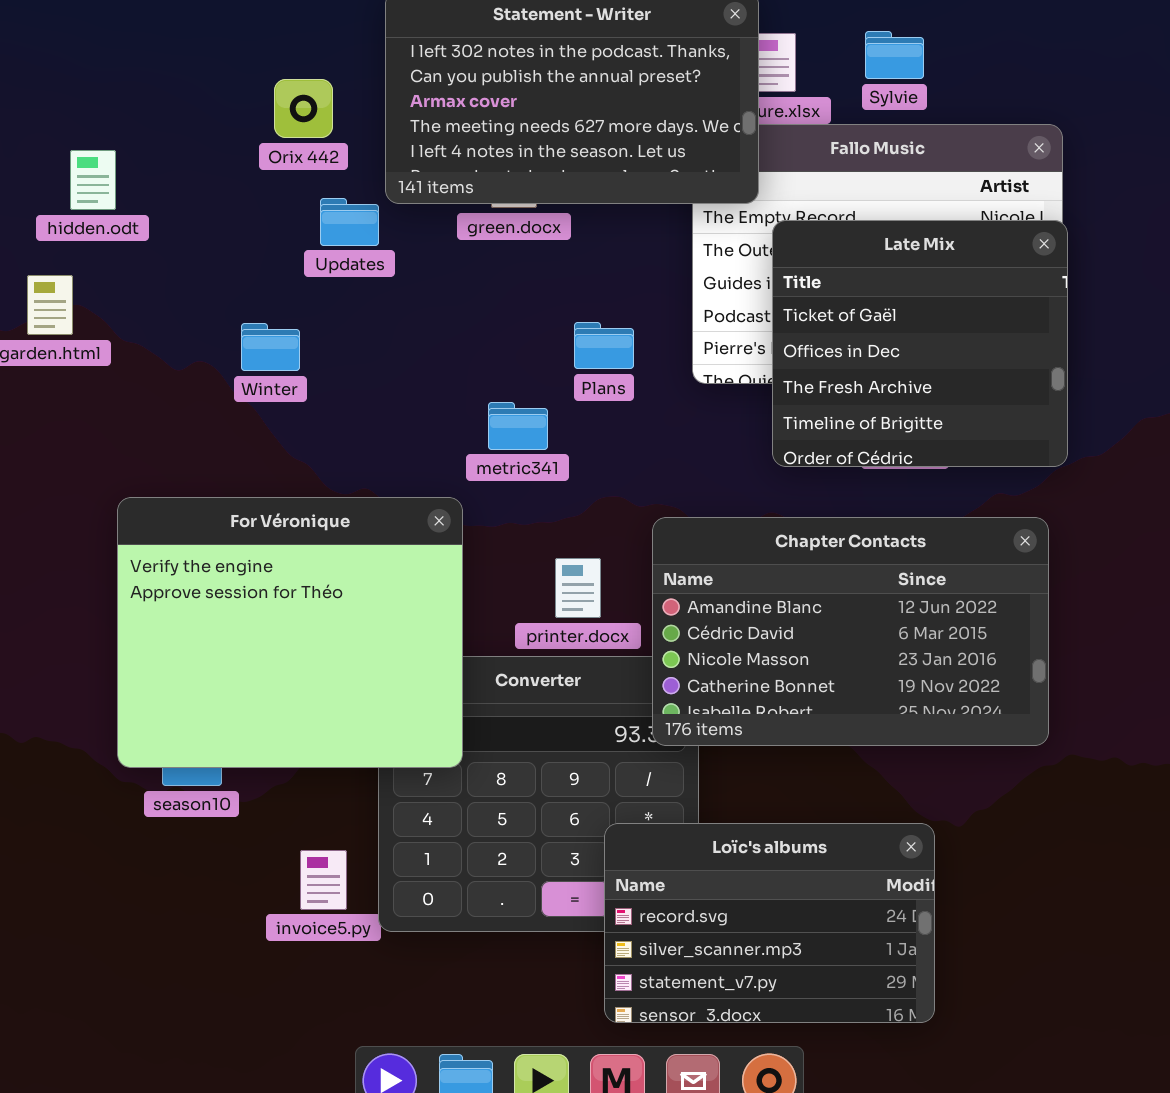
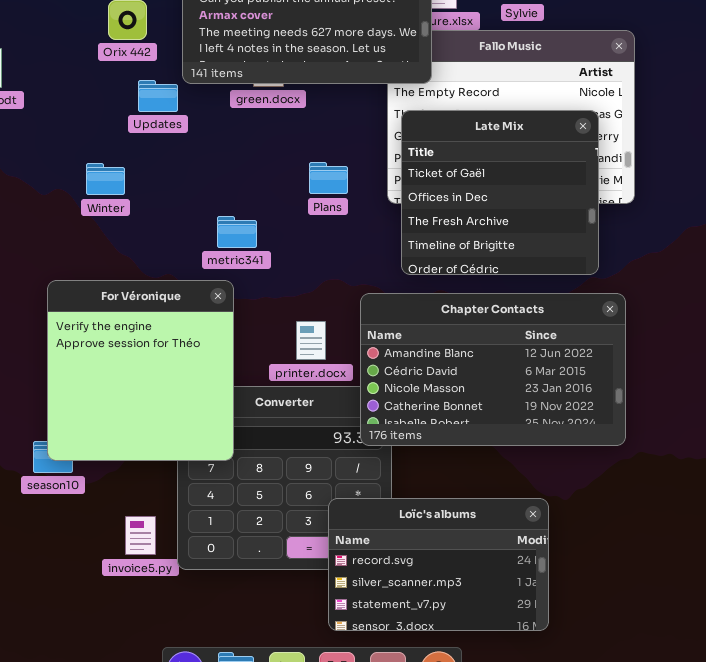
Late Mix: [772,220,1068,467] -> [401,110,599,275], moved
metric341: [488,402,548,450] -> [217,216,257,248], moved
For Véronique: [117,497,463,768] -> [47,280,234,461], resized

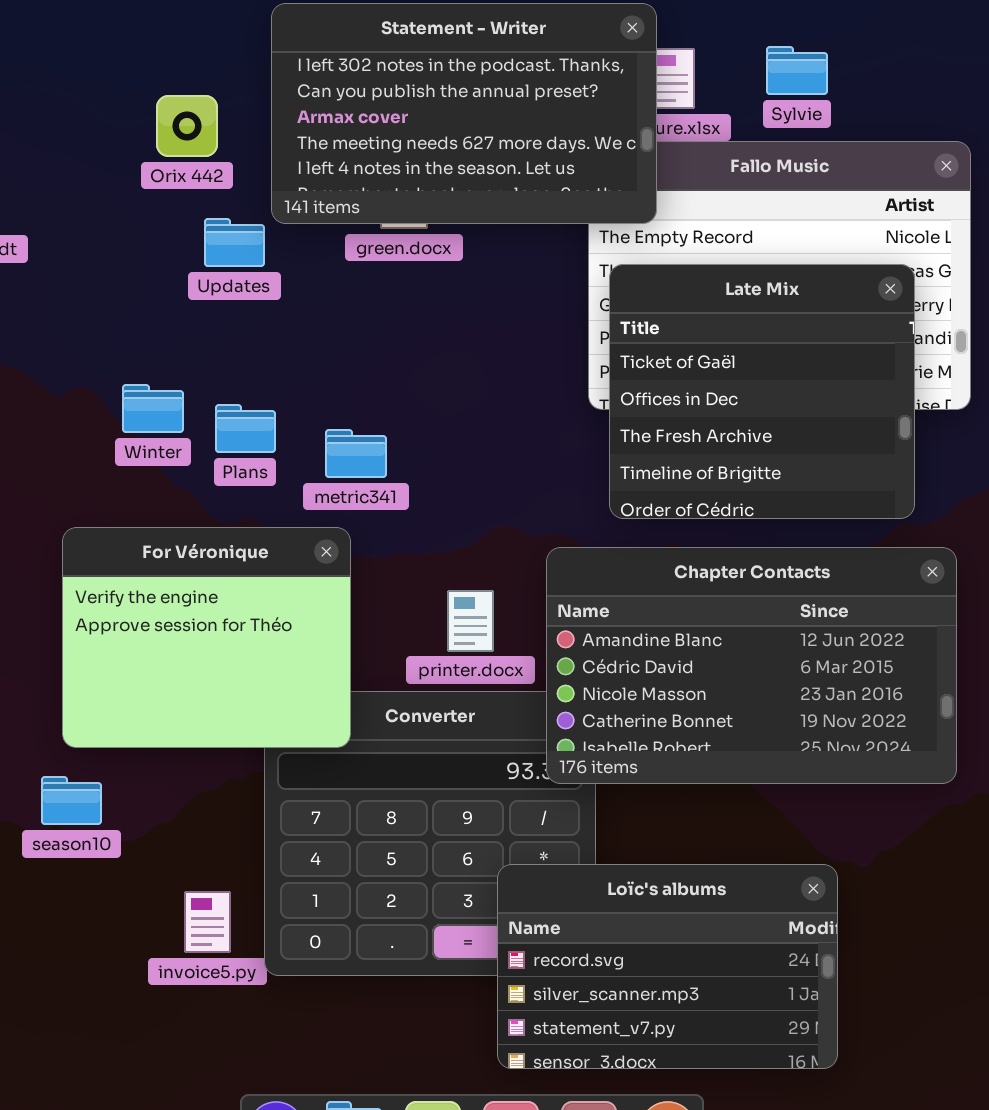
Plans: [309,162,348,194] -> [215,404,276,453], moved
Winter: [86,163,125,195] -> [122,384,184,433], moved
For Véronique: [47,280,234,461] -> [62,527,351,748], resized

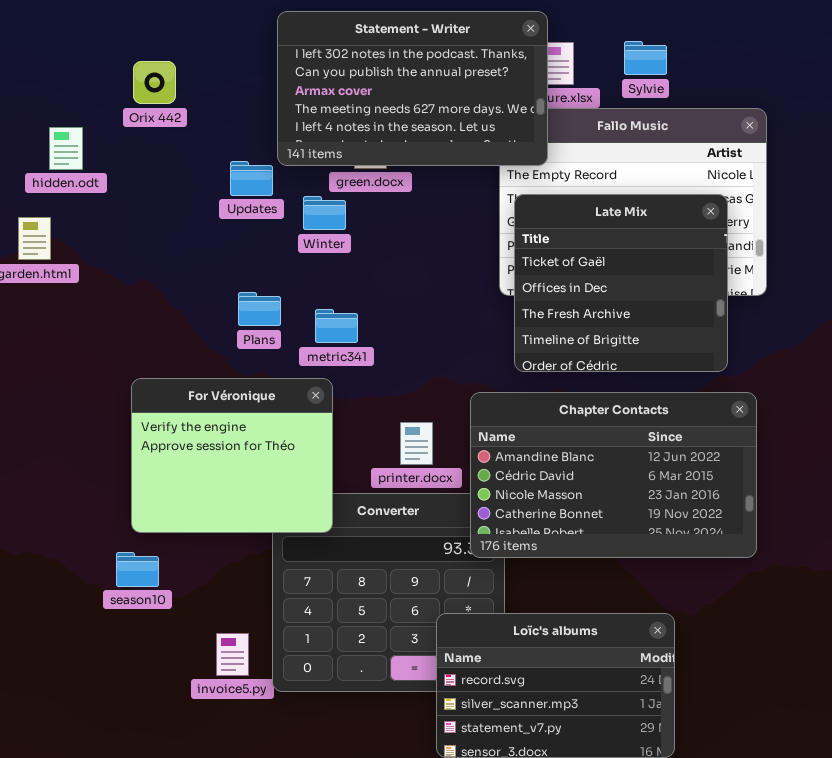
Orix 442: [156,95,218,157] -> [133,61,176,104], moved
Winter: [122,384,184,433] -> [303,196,346,230], moved

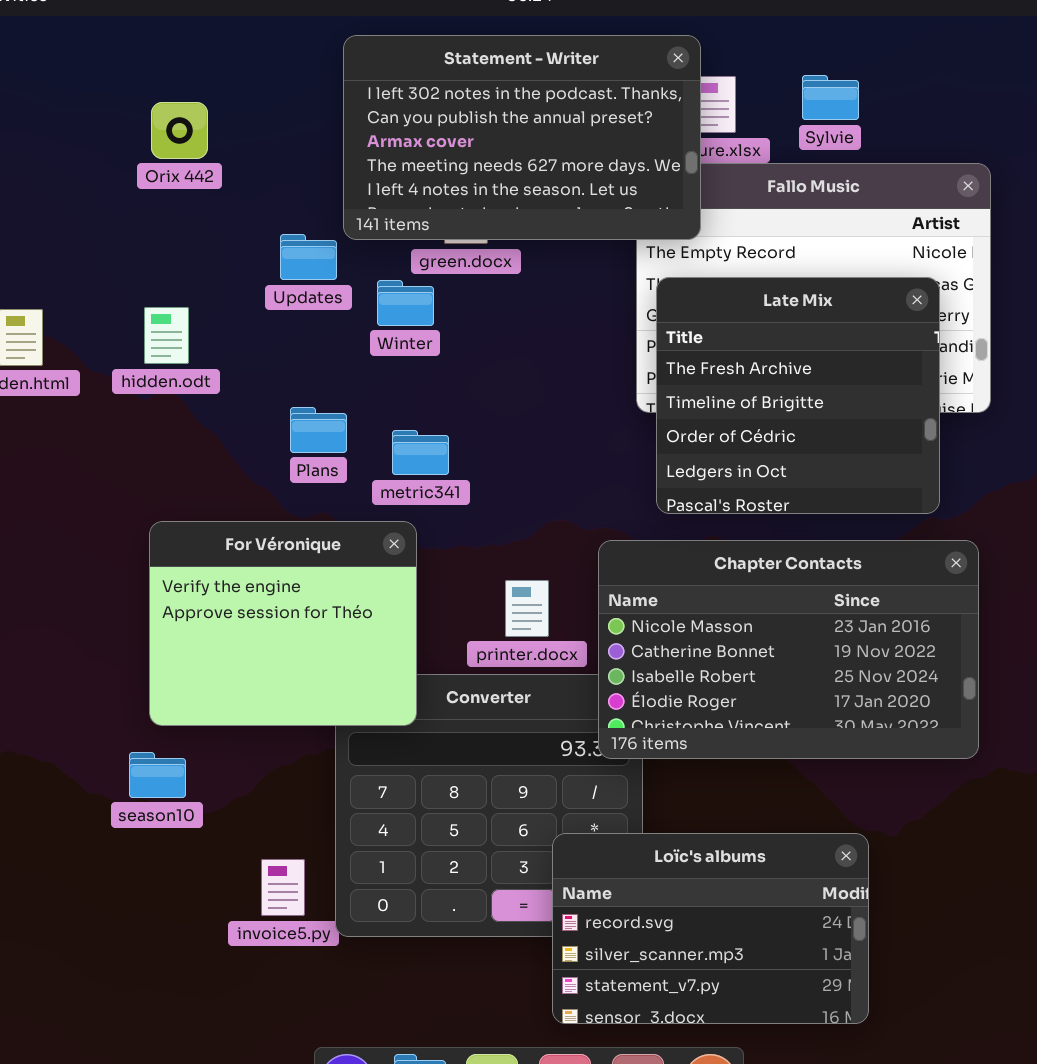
hidden.odt: [49,127,83,170] -> [144,307,189,364], moved
Late Mix: [514,194,728,372] -> [656,277,940,514], scrolled down 2 rows
Chapter Contacts: [470,392,757,558] -> [598,540,979,759], scrolled down 2 rows

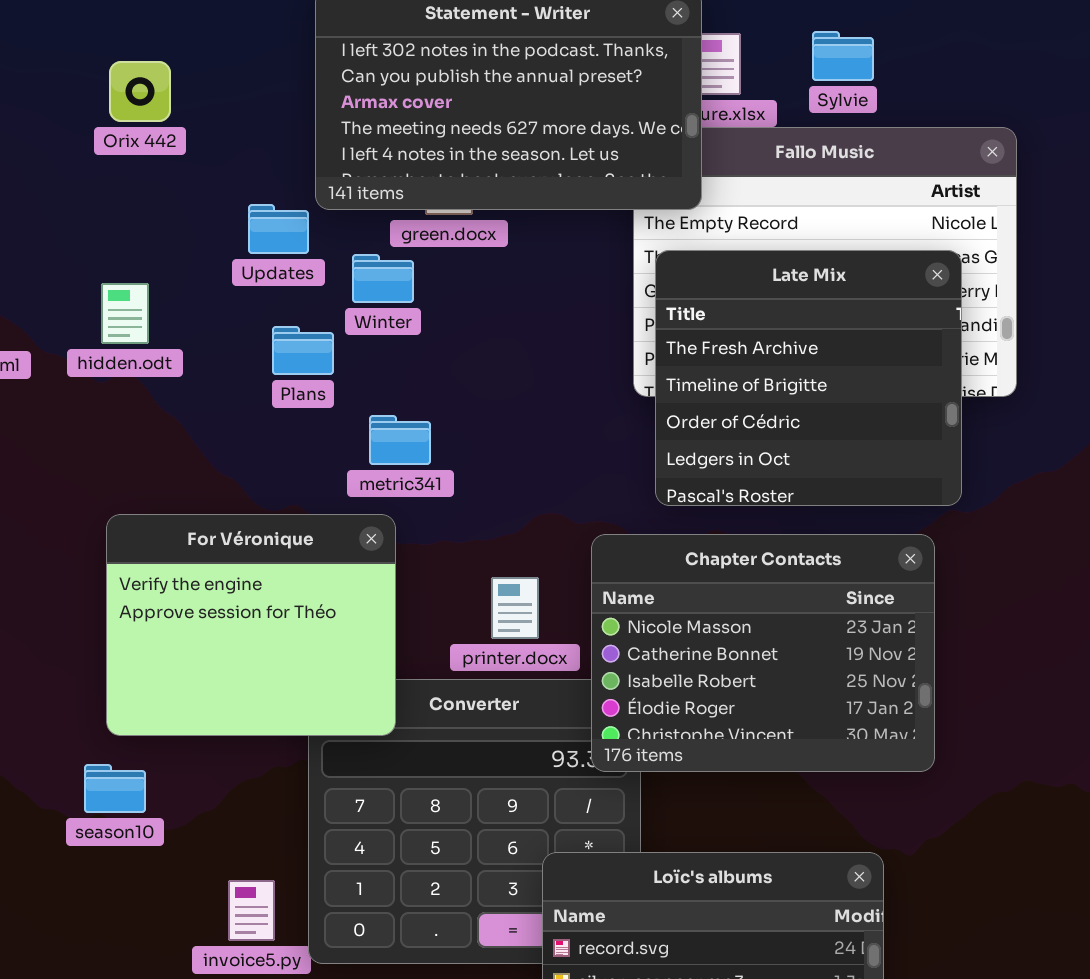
Plans: [290,407,347,453] -> [272,326,334,375], moved
Chapter Contacts: [598,540,979,759] -> [591,534,935,772], resized

